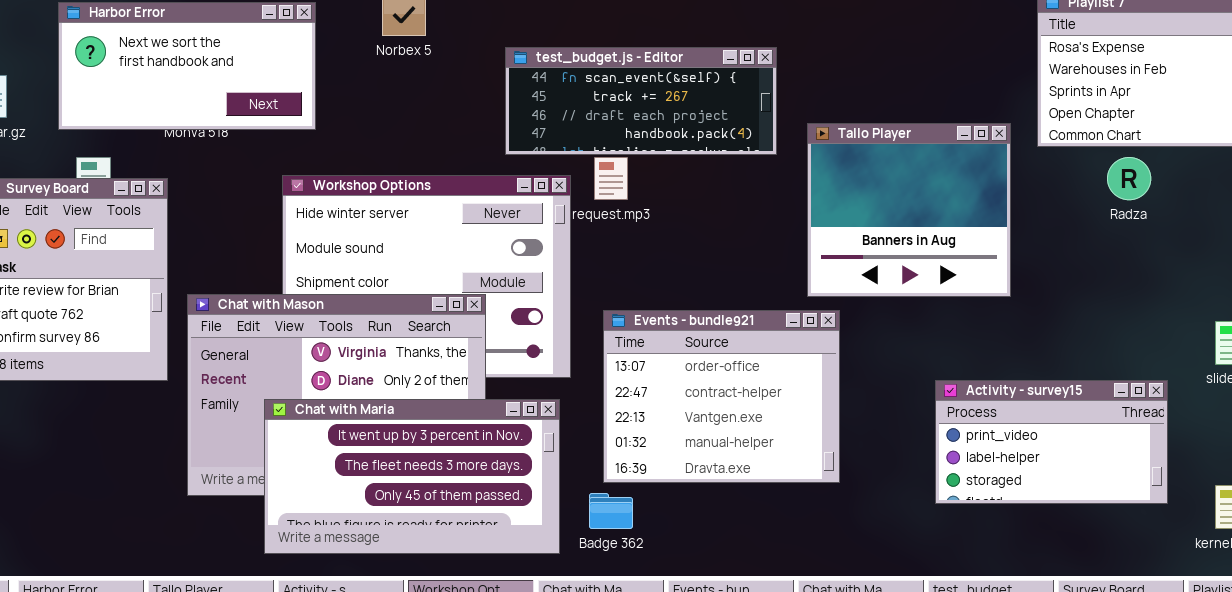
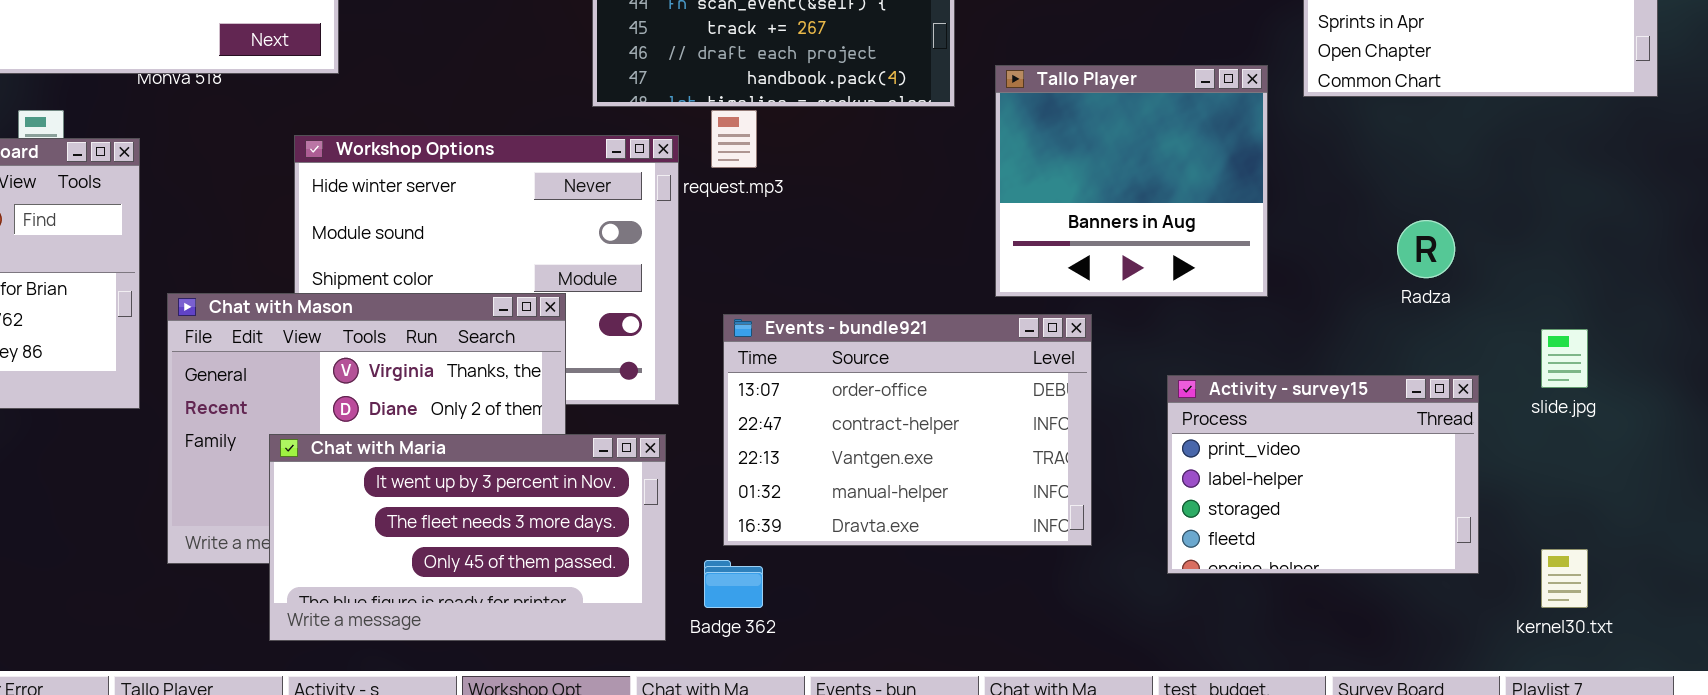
Radza: [1107,157,1151,200] -> [1397,220,1455,278], moved
Events - bundle921: [603,310,840,483] -> [723,314,1092,546], resized
Activity - survey15: [935,380,1168,504] -> [1167,375,1479,574], resized

